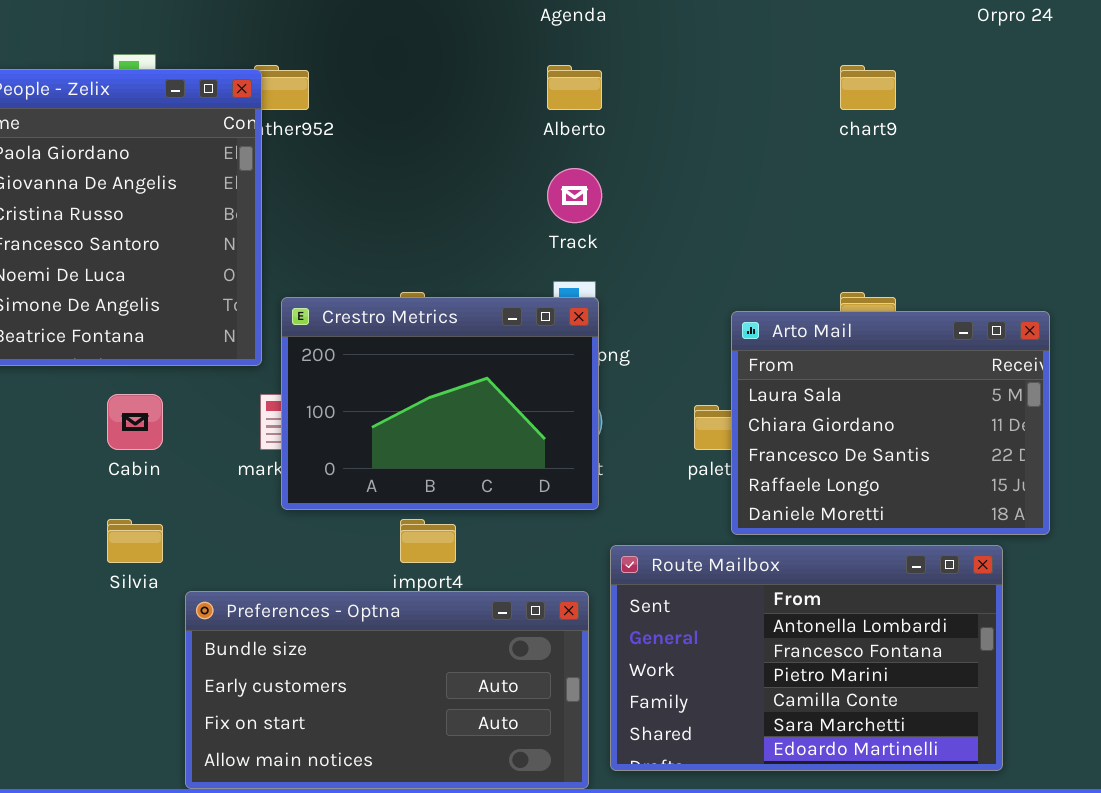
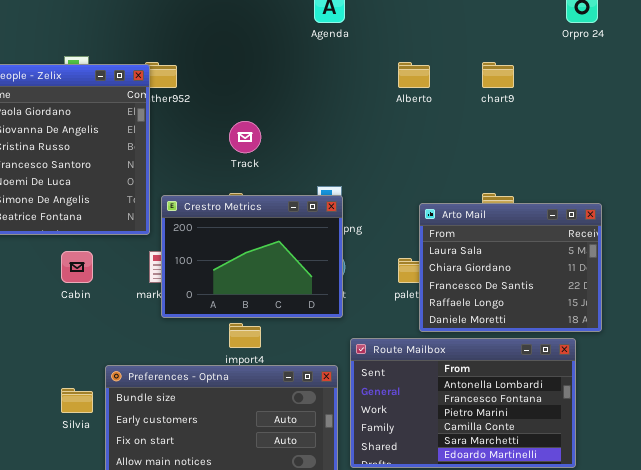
Alberto: [547,65,602,110] -> [398,62,430,88], moved
Track: [547,168,602,223] -> [229,121,261,153], moved
Silvia: [107,519,163,563] -> [61,388,93,413], moved

